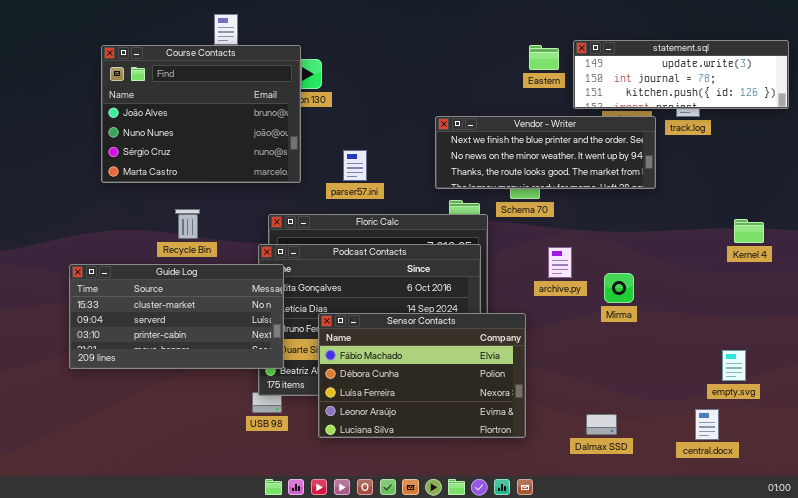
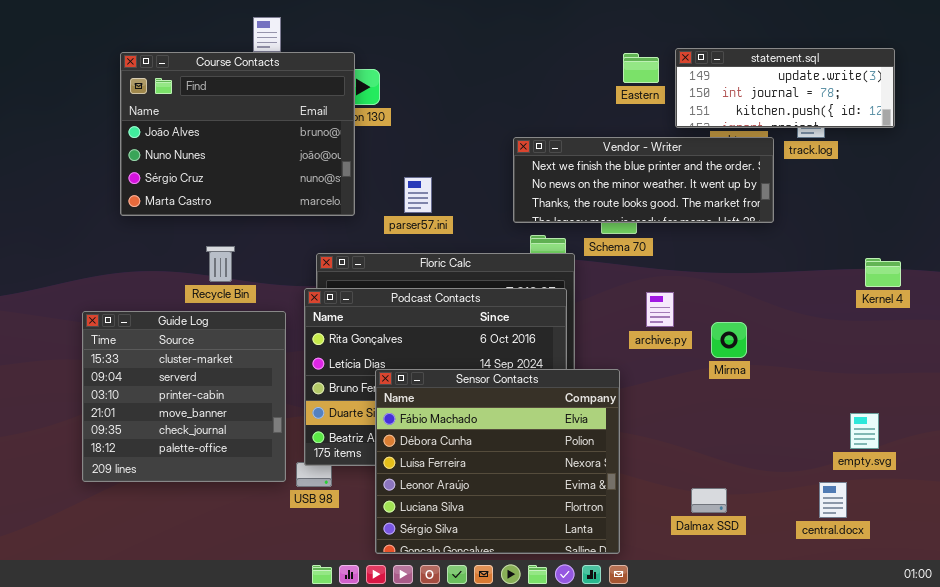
statement.sql: [573,40,789,109] -> [675,48,895,128], resized
Guide Log: [69,264,284,369] -> [82,311,286,482], resized
Sensor Contacts: [318,313,526,438] -> [375,369,620,554], resized

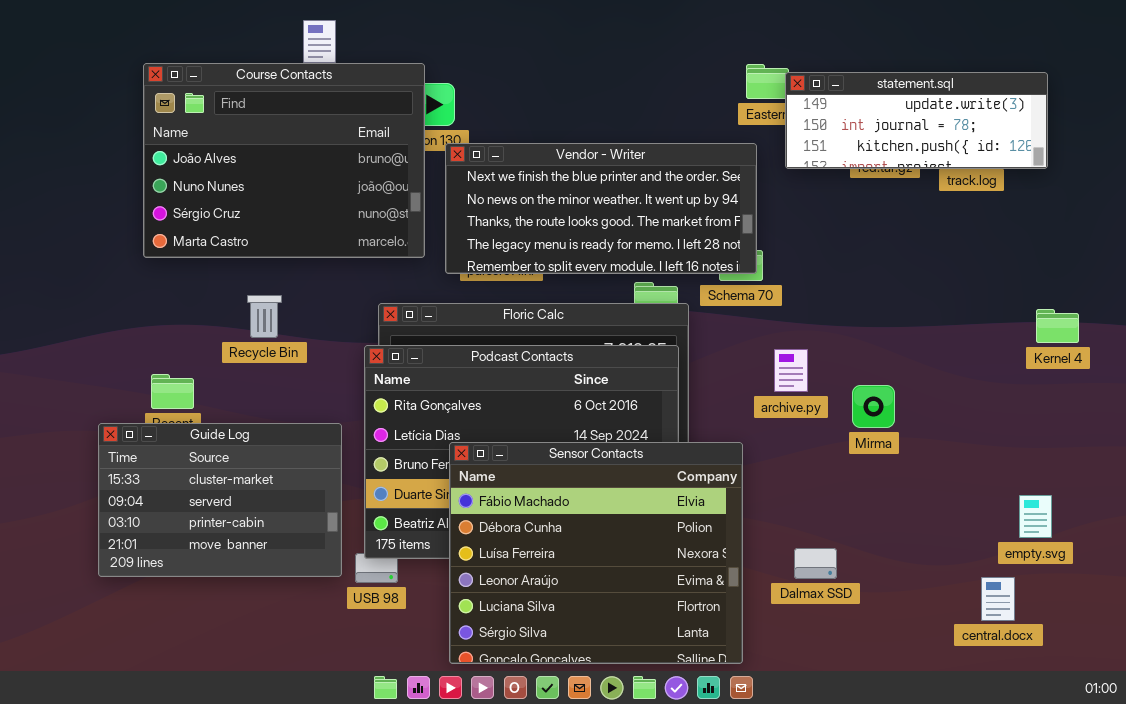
statement.sql: [675,48,895,128] -> [785,72,1048,169], moved
Vendor - Writer: [513,137,774,223] -> [445,143,757,274], moved, resized
Guide Log: [82,311,286,482] -> [98,423,342,577], resized
Dalmax SSD: [691,488,727,513] -> [794,548,837,579], moved

